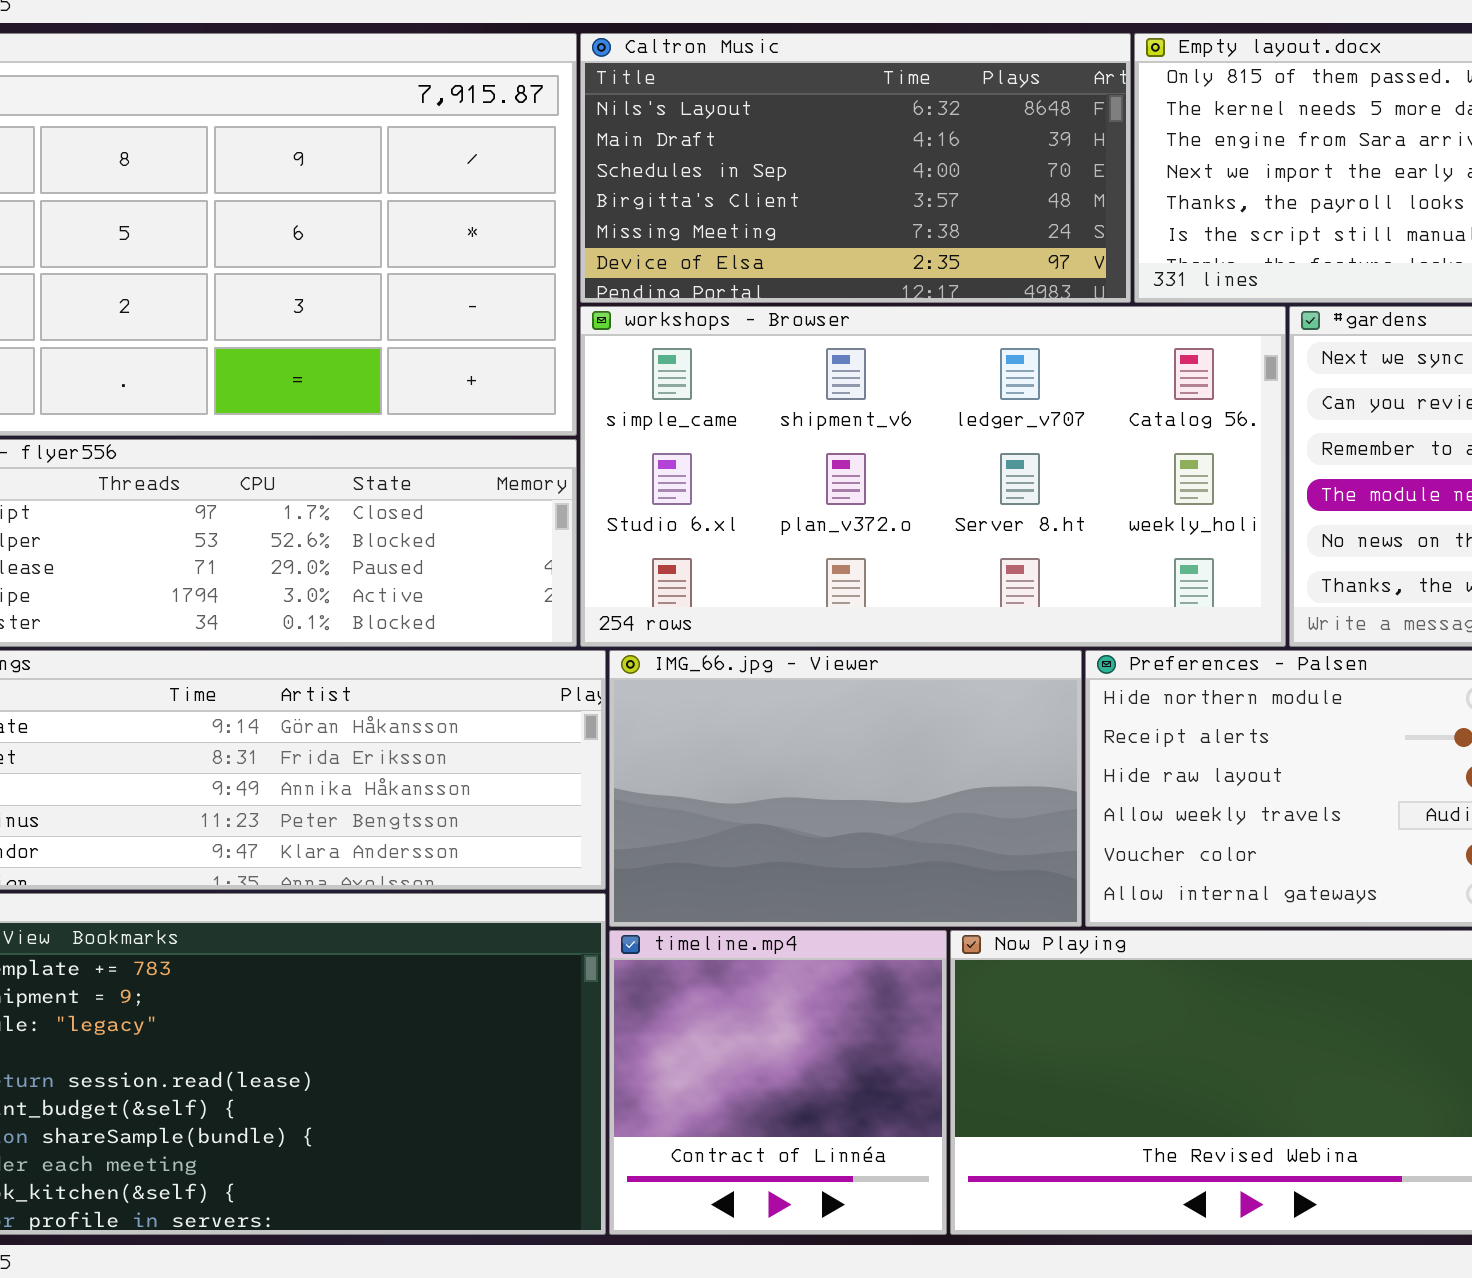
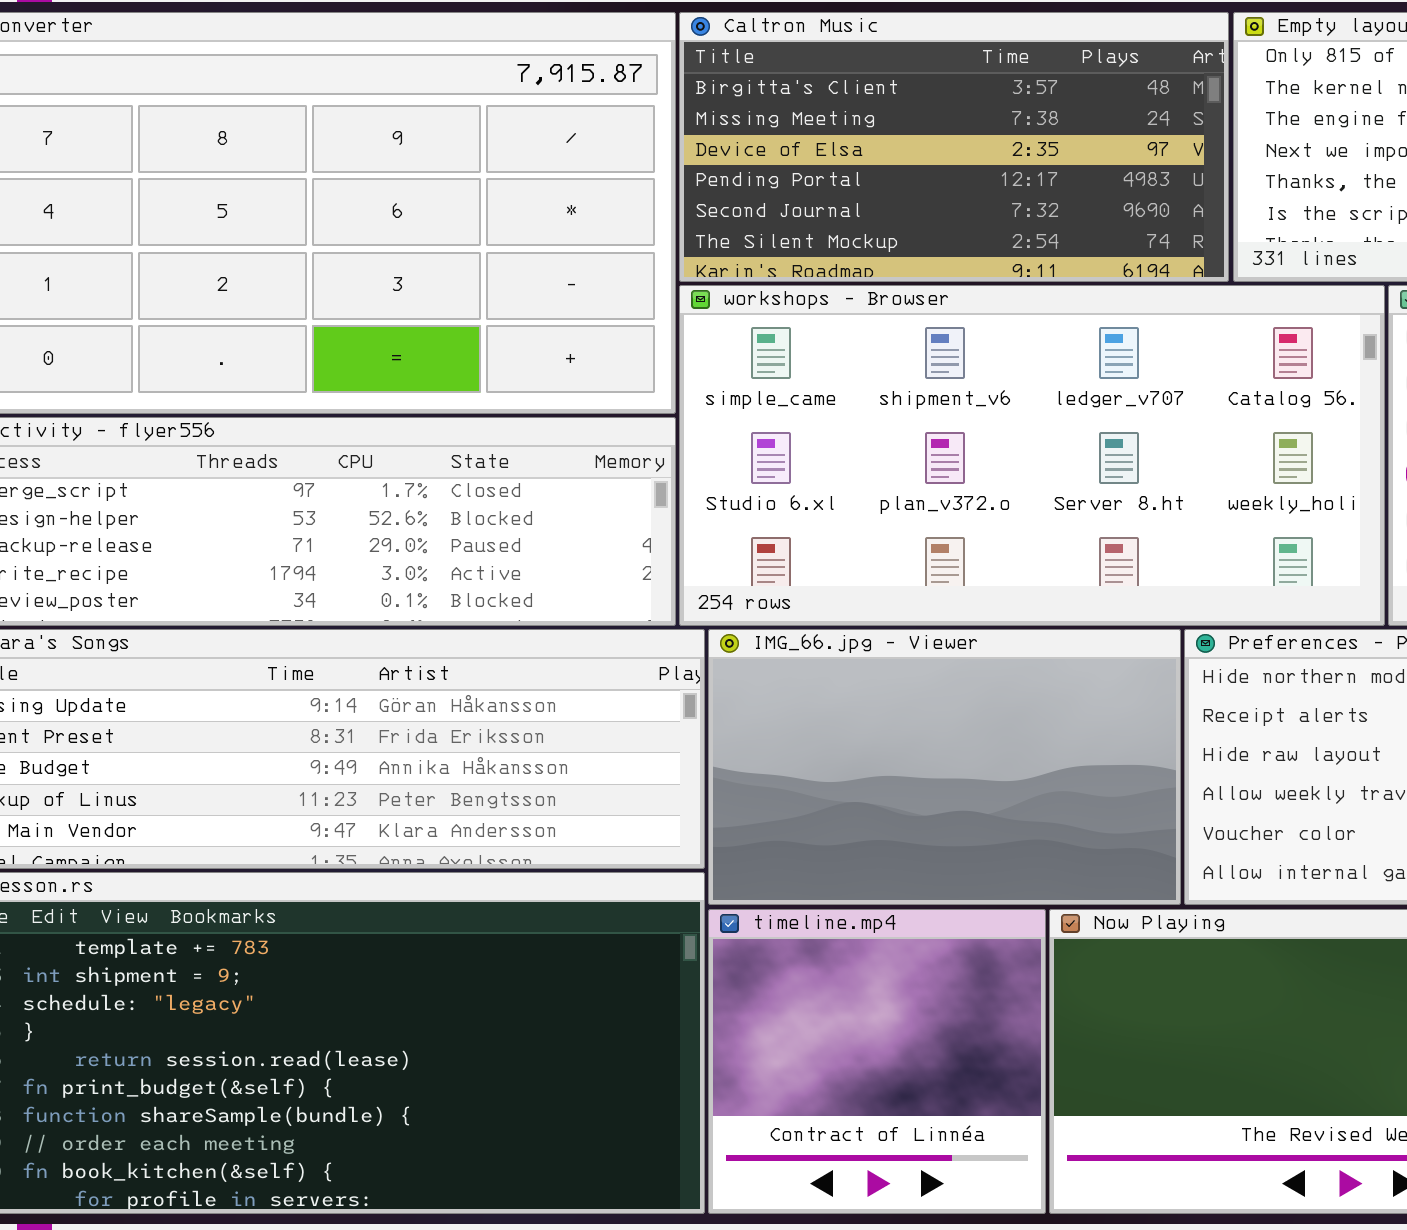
Caltron Music: [580,33,1131,303] -> [679,12,1229,282], scrolled down 3 rows

